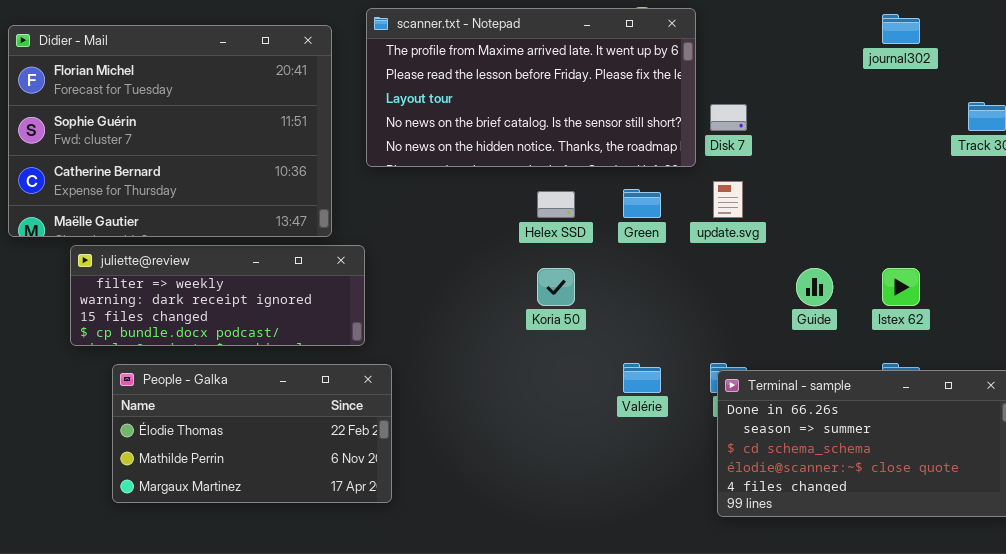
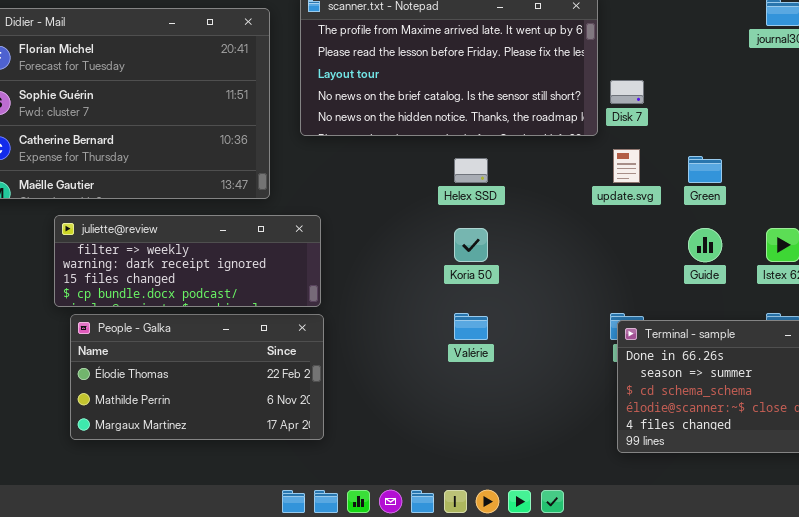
Green: [623,189,661,218] -> [688,156,722,183], moved
juliette@review: [70,245,365,346] -> [54,215,321,307], moved
Valérie: [623,363,661,393] -> [454,313,488,340], moved

